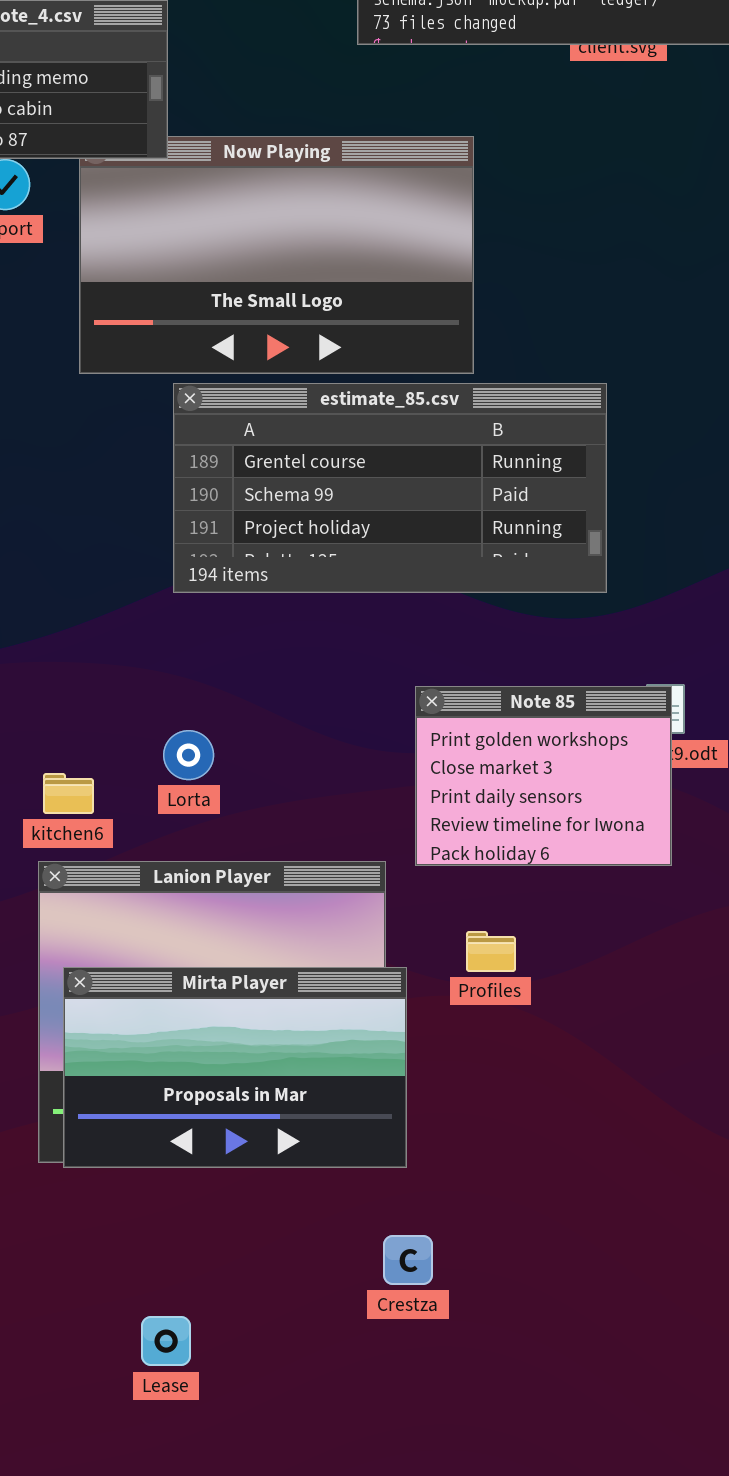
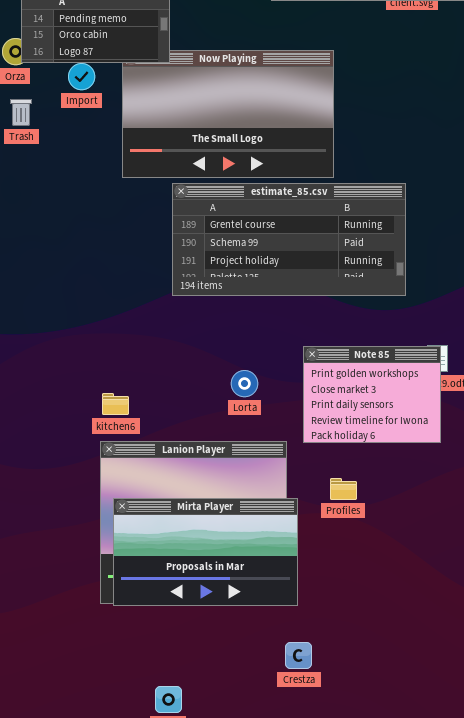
Lorta: [163,730,214,780] -> [231,370,258,397], moved

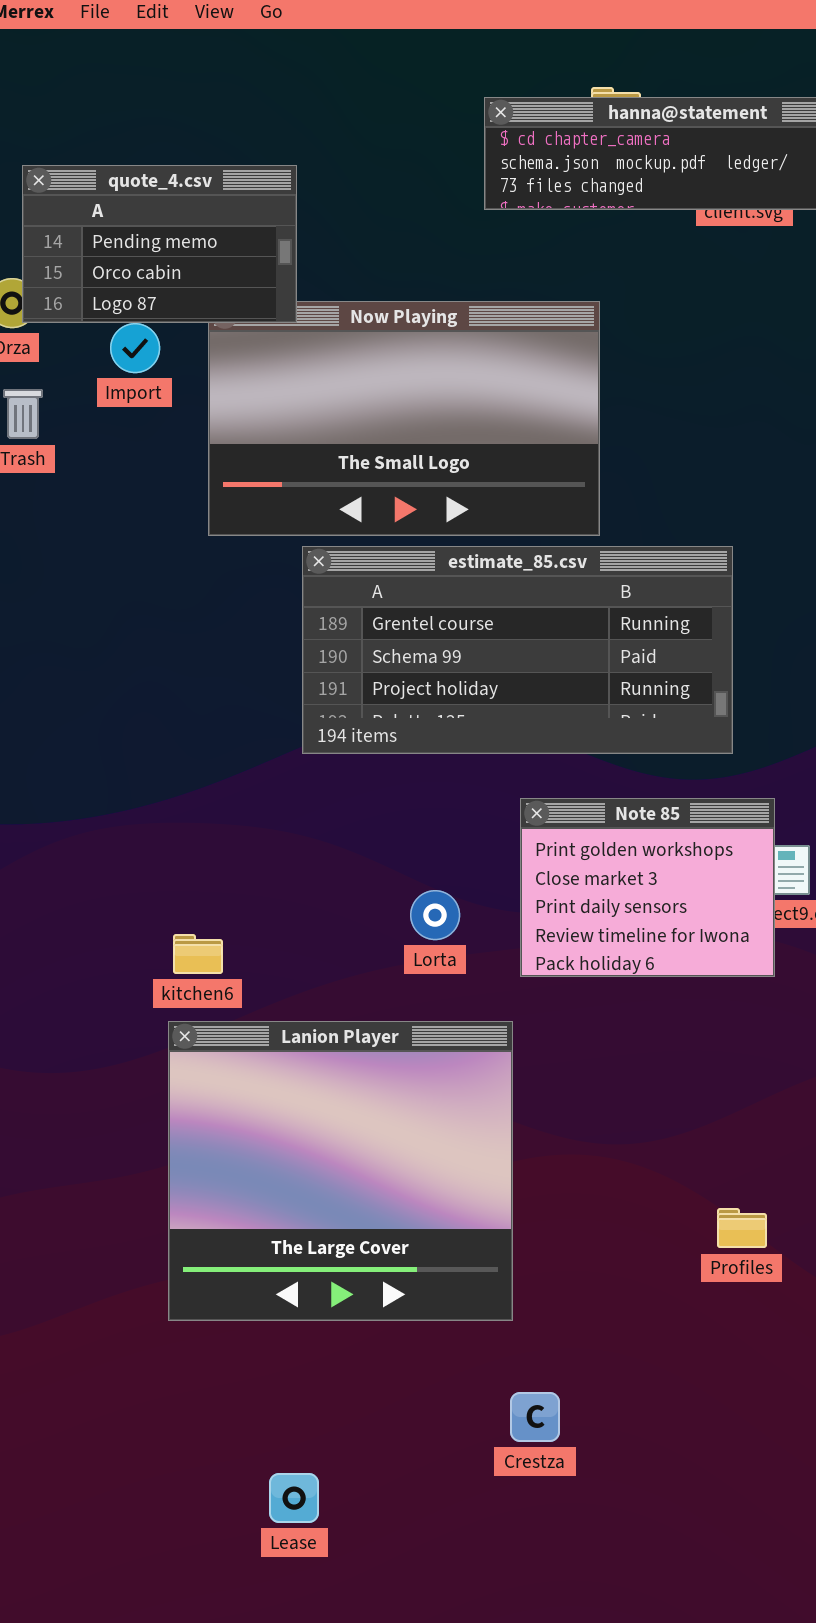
Note 85: [303,346,441,443] -> [520,798,775,977], moved
Profiles: [330,478,357,500] -> [717,1208,767,1248], moved
Mirta Player: [113,498,298,606] -> none, closed

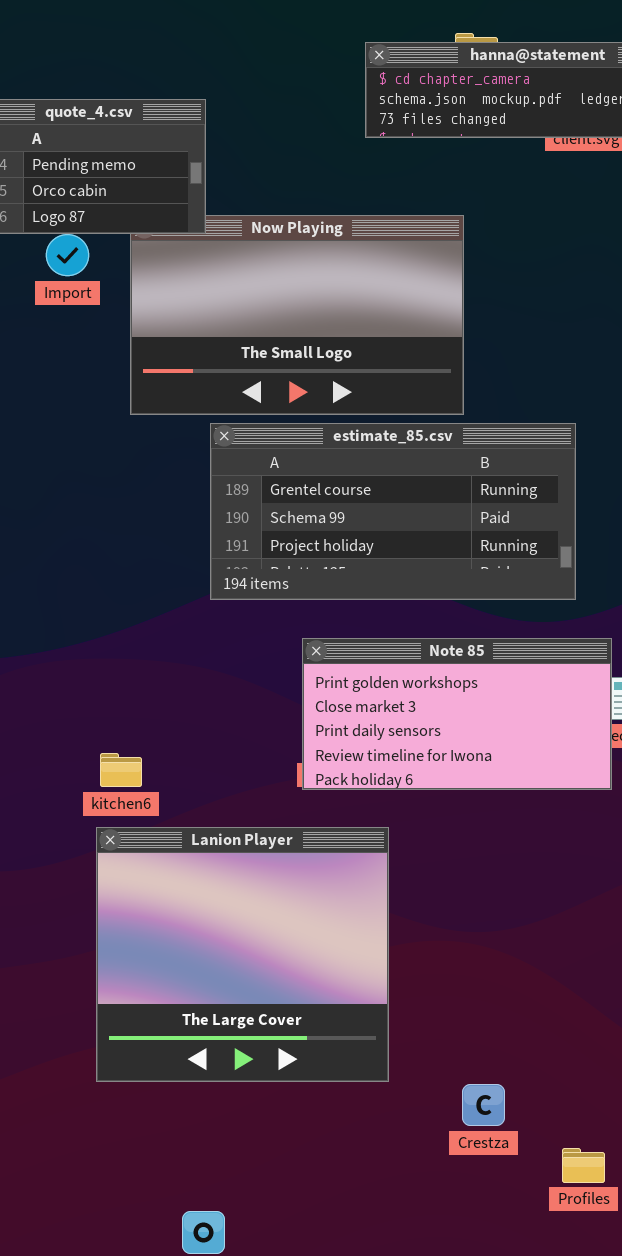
Note 85: [520,798,775,977] -> [302,638,612,790], resized
Profiles: [717,1208,767,1248] -> [562,1148,605,1183], moved
Crestza: [510,1392,560,1442] -> [462,1084,505,1126], moved

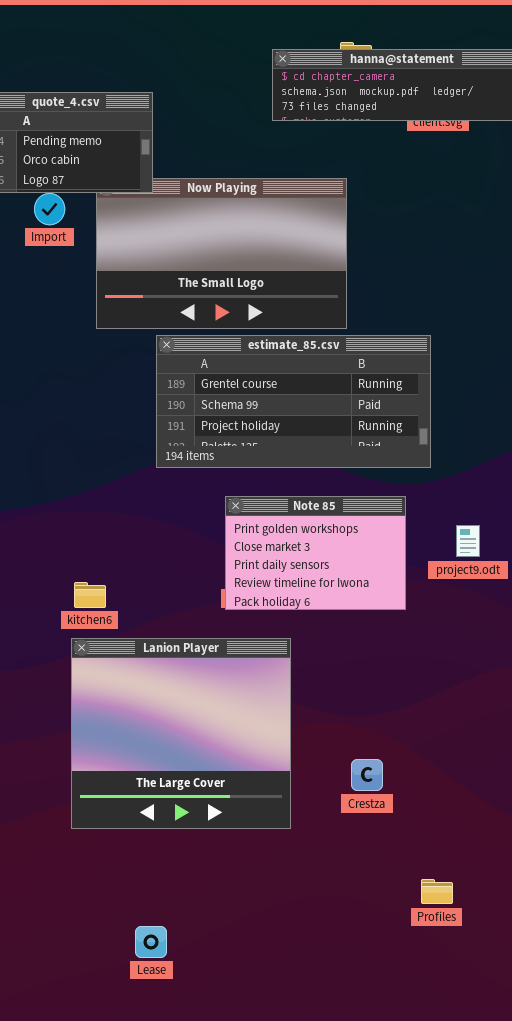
Note 85: [302,638,612,790] -> [225,496,406,610], resized
Crestza: [462,1084,505,1126] -> [351,759,383,791], moved

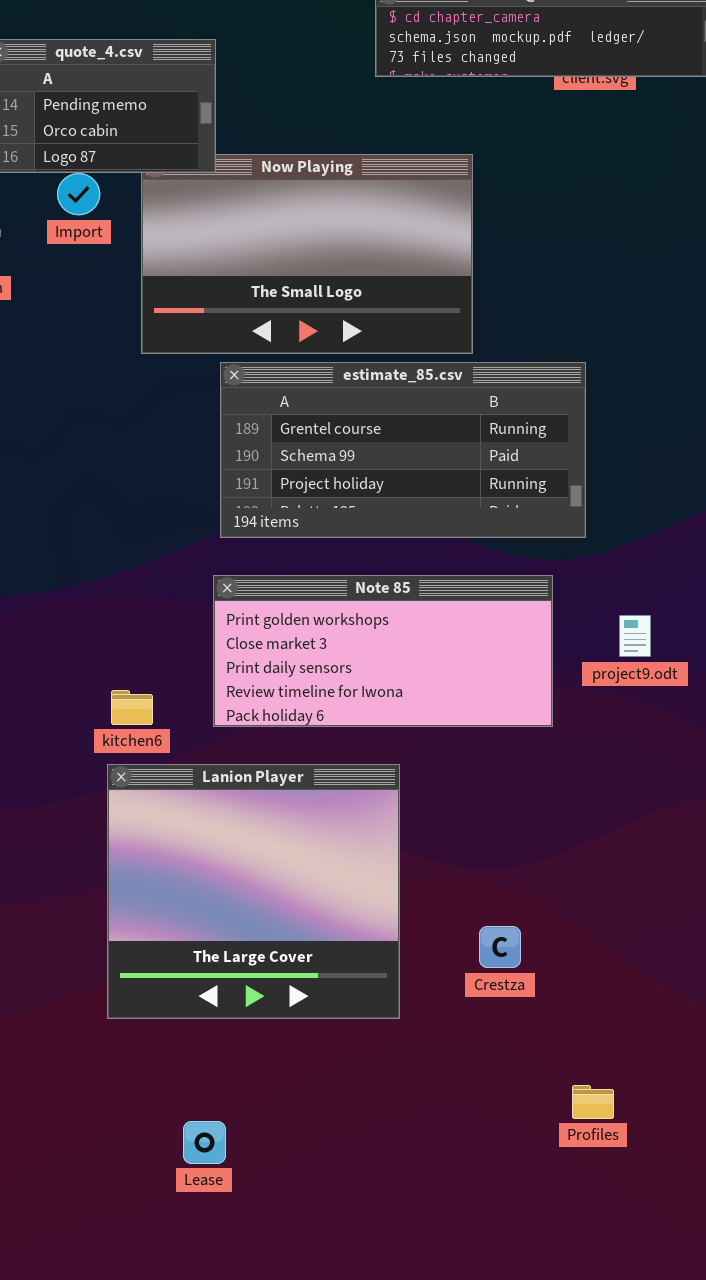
Note 85: [225,496,406,610] -> [213,575,553,727], resized
Lease: [135,926,167,958] -> [183,1121,226,1164], moved

